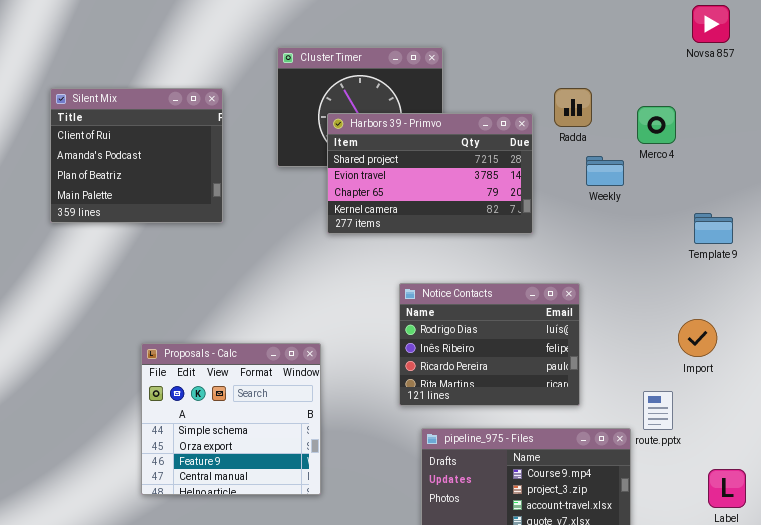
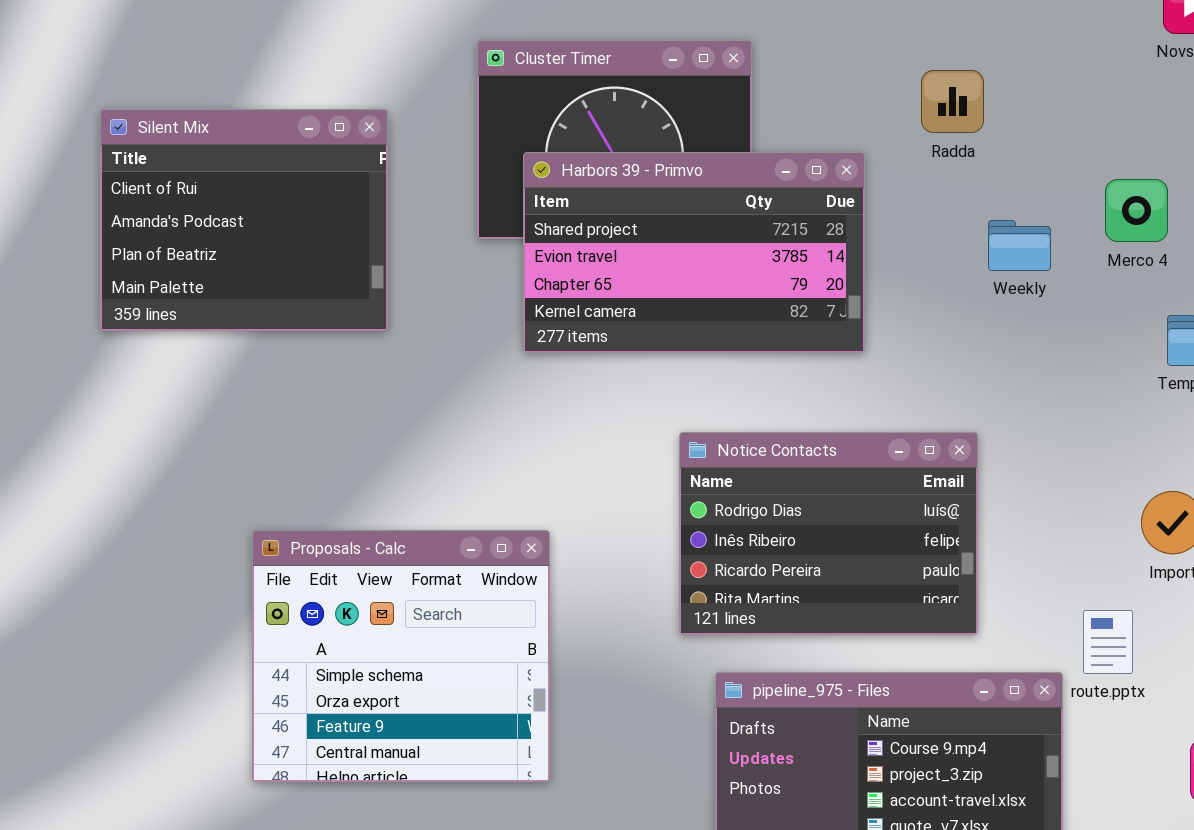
Radda: [554,88,592,127] -> [921,70,984,133], moved
Merco 4: [637,106,676,144] -> [1105,179,1168,242], moved
Harbors 39 - Primvo: [327,113,533,234] -> [523,152,865,353], moved

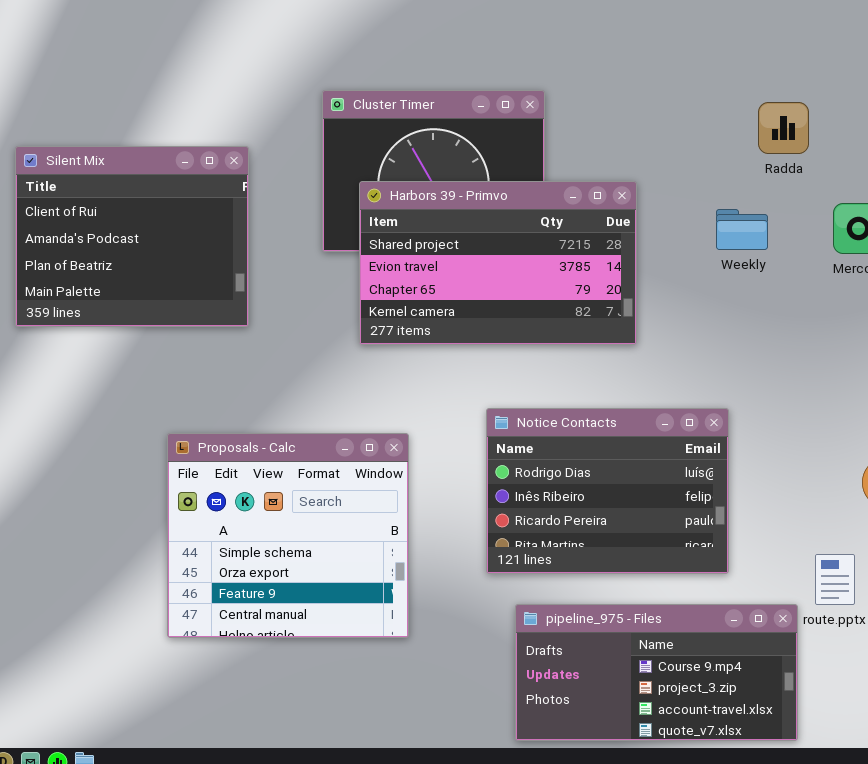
Radda: [921,70,984,133] -> [758,102,809,154], moved
Weekly: [988,220,1051,271] -> [716,209,768,250], moved
Proposals - Calc: [252,530,550,782] -> [167,433,409,638], moved

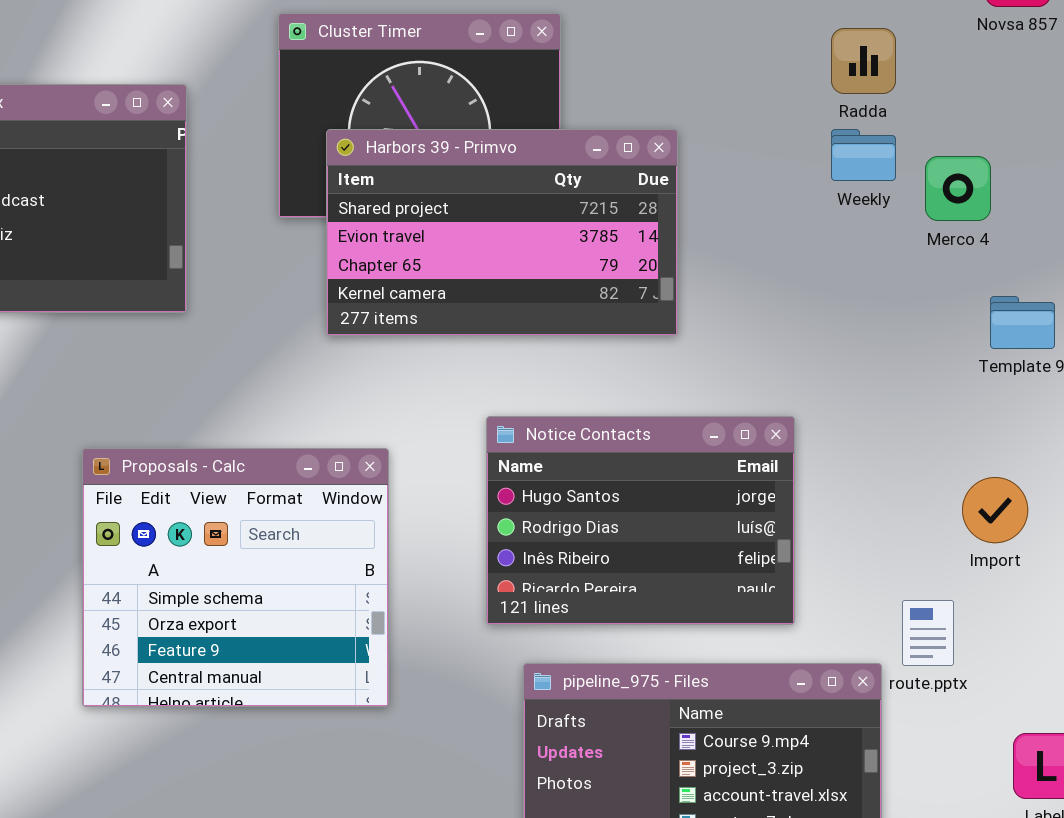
Weekly: [716,209,768,250] -> [831,129,896,181], moved
Notice Contacts: [486,408,729,574] -> [486,416,795,625], scrolled up 1 row

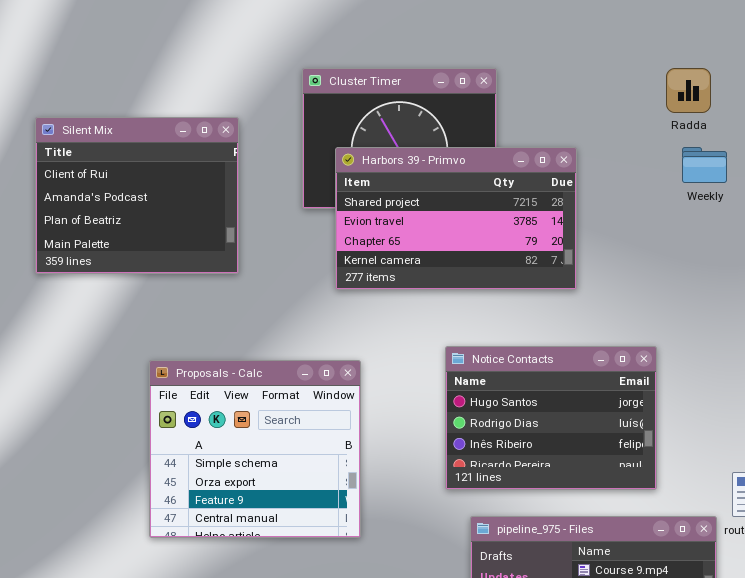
Radda: [831,28,896,94] -> [666,68,711,113], moved
Proposals - Calc: [82,448,389,707] -> [149,360,361,538], moved

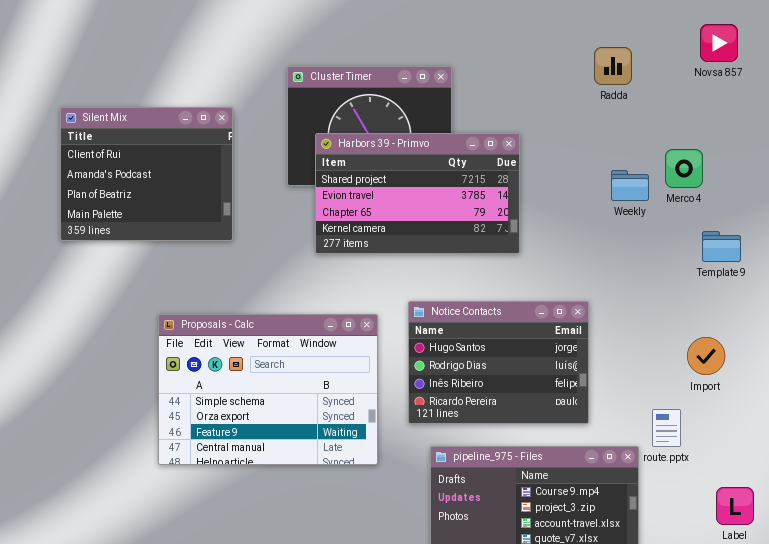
Radda: [666,68,711,113] -> [594,47,632,85], moved
Weekly: [682,147,727,183] -> [611,170,649,201], moved
Proposals - Calc: [149,360,361,538] -> [158,314,378,465], resized

